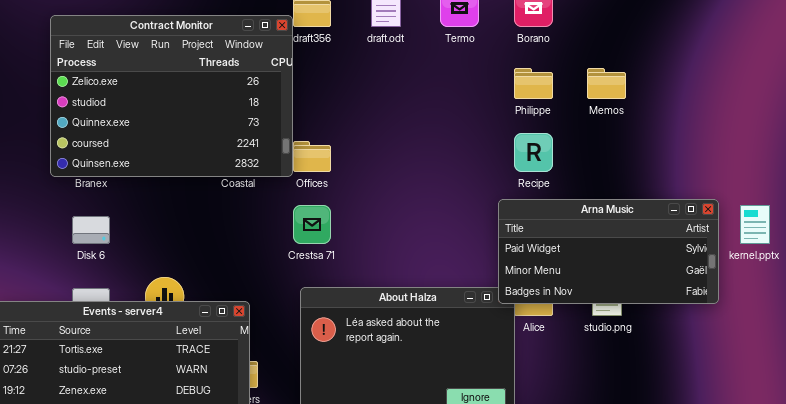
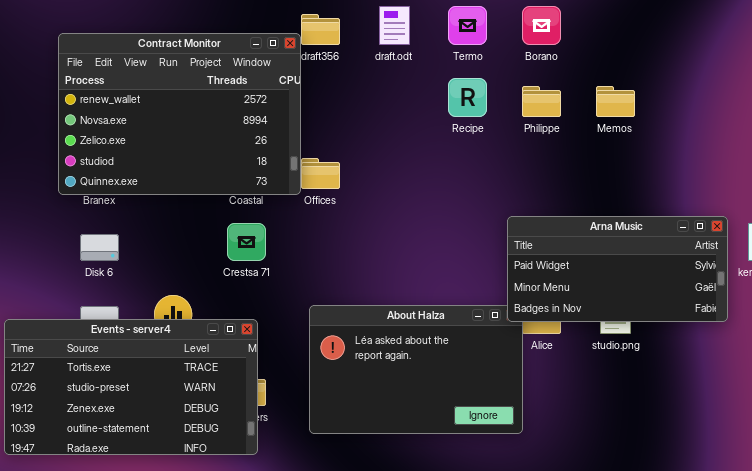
Contract Monitor: [50,15,293,177] -> [58,33,301,195], scrolled up 2 rows
Recipe: [514,133,553,172] -> [448,78,487,117], moved
Crestsa 71: [293,205,331,244] -> [227,223,266,261], moved

